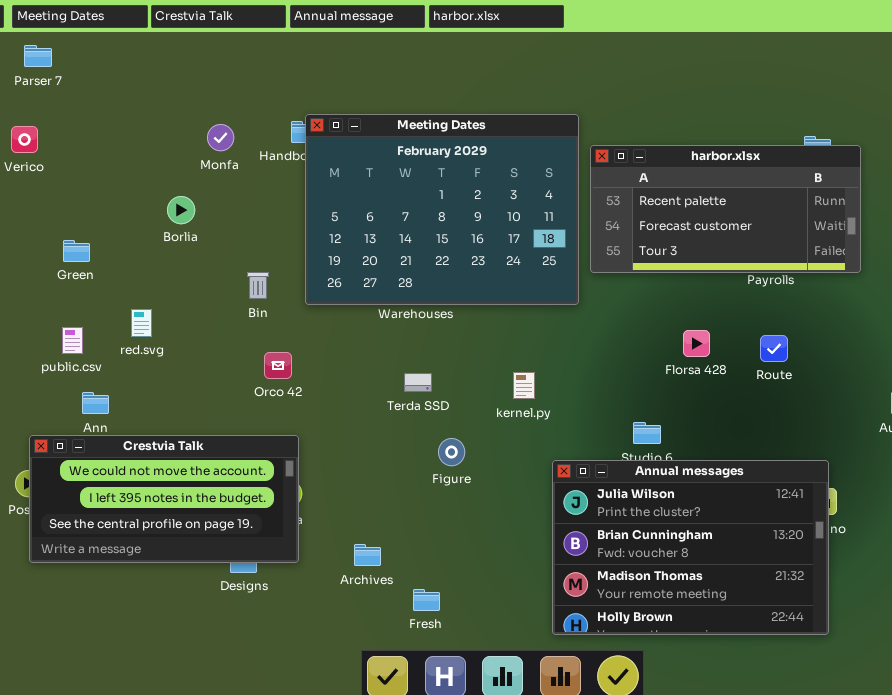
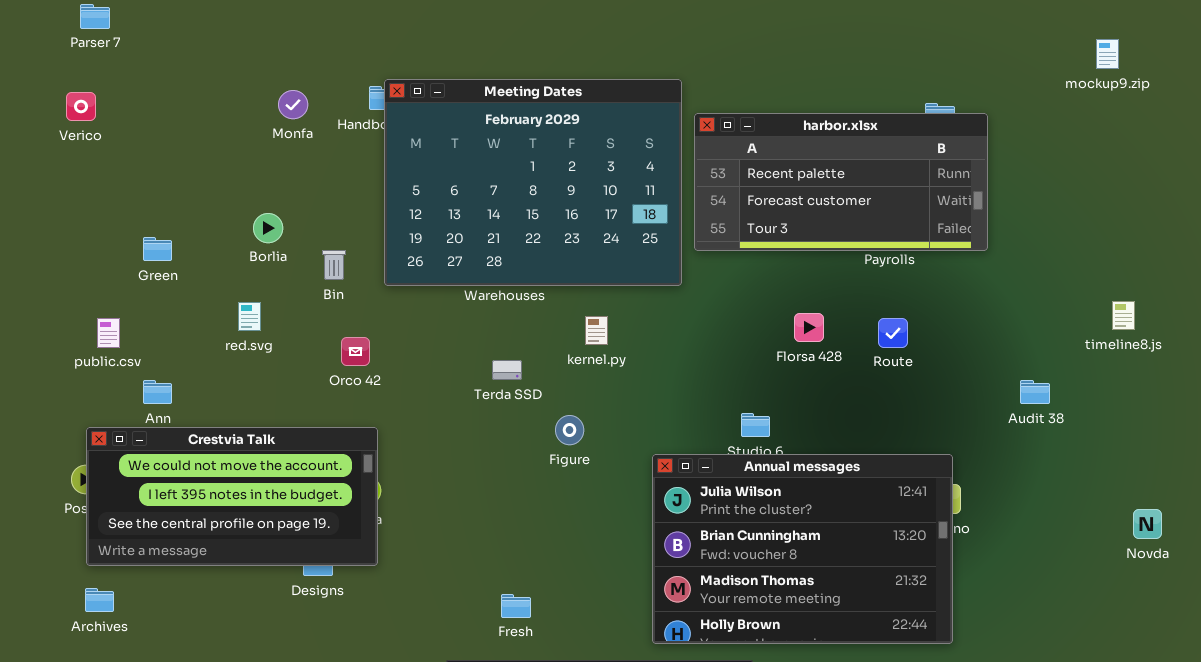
Borlia: [167,196,195,224] -> [253,213,283,243], moved
Green: [63,240,90,262] -> [143,237,172,261], moved
red.svg: [131,309,152,337] -> [238,302,261,331], moved
public.csv: [62,327,83,354] -> [97,318,120,348], moved
kernel.py: [513,372,535,399] -> [585,316,608,345], moved
Figure: [438,438,465,466] -> [555,415,584,445], moved
Archives: [354,544,381,566] -> [85,588,114,612], moved

